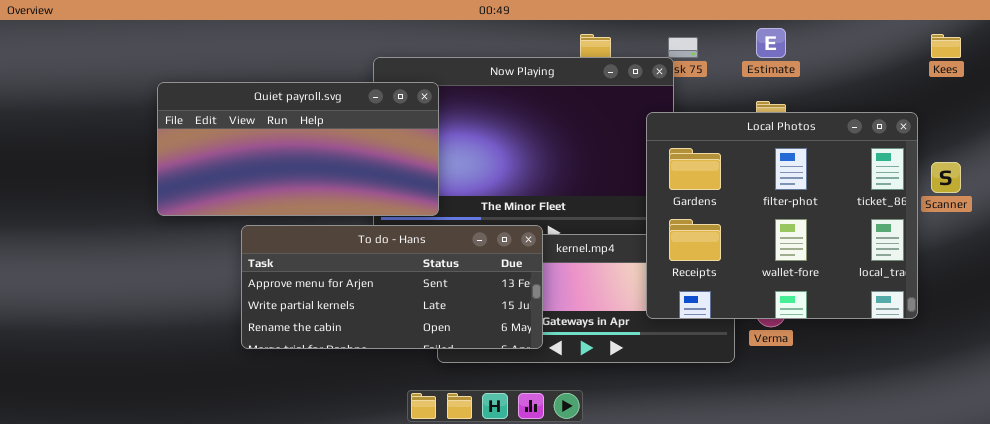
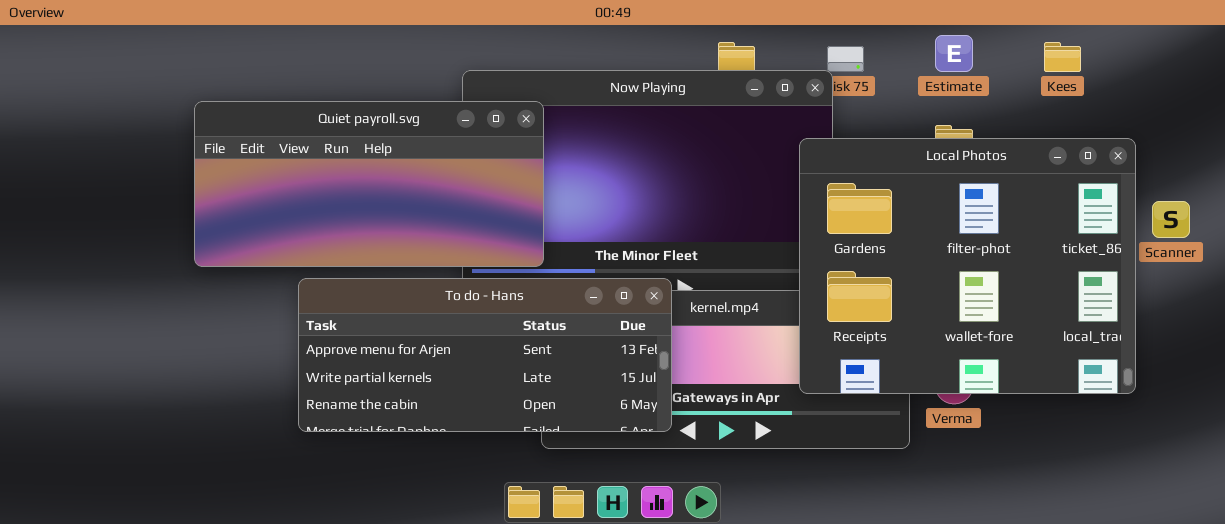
Kees: [931,34,961,58] -> [1044,42,1081,72], moved

